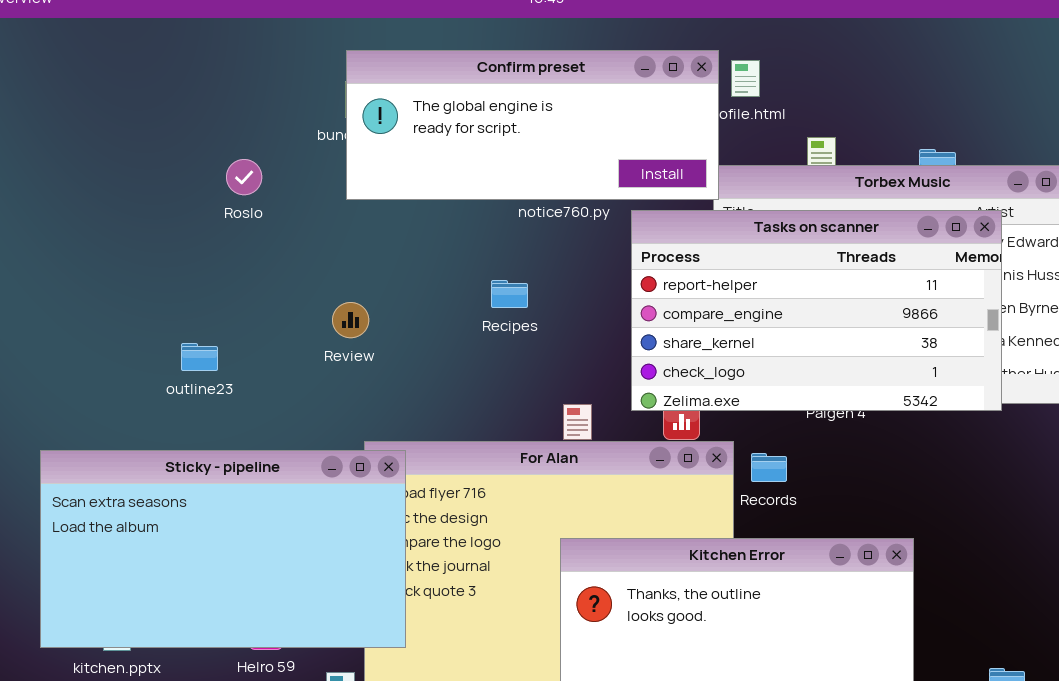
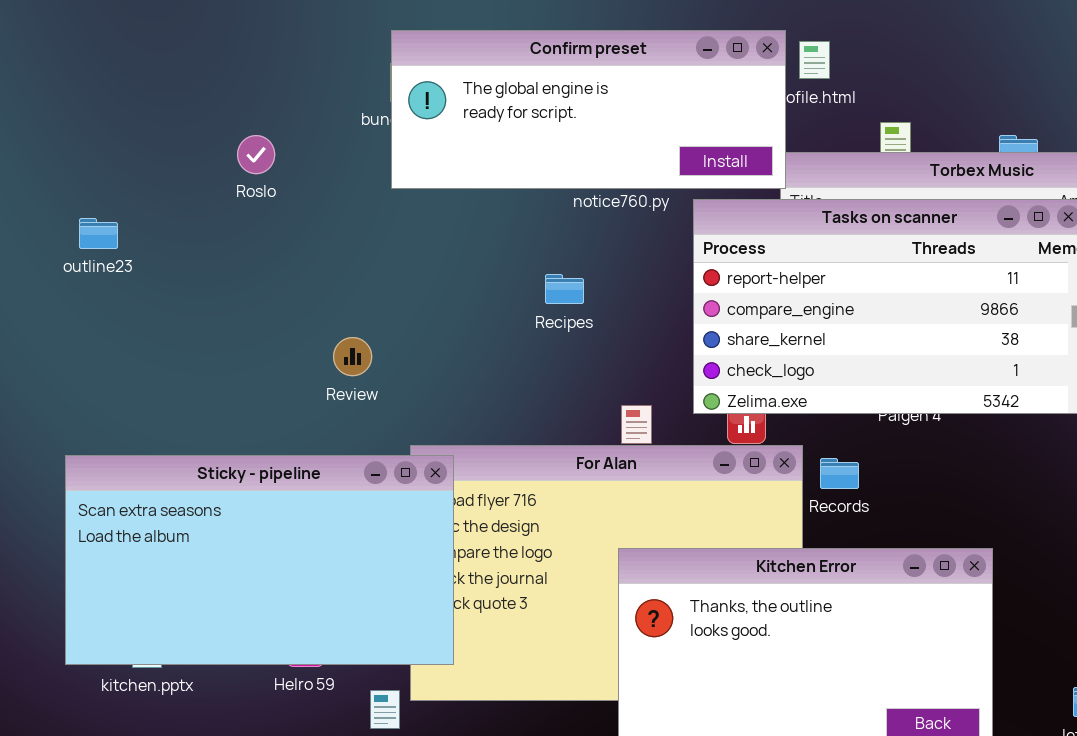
Roslo: [226,159,262,195] -> [237,135,275,174], moved
Review: [332,302,369,338] -> [333,337,372,376], moved
outline23: [181,343,218,371] -> [79,218,118,249], moved

